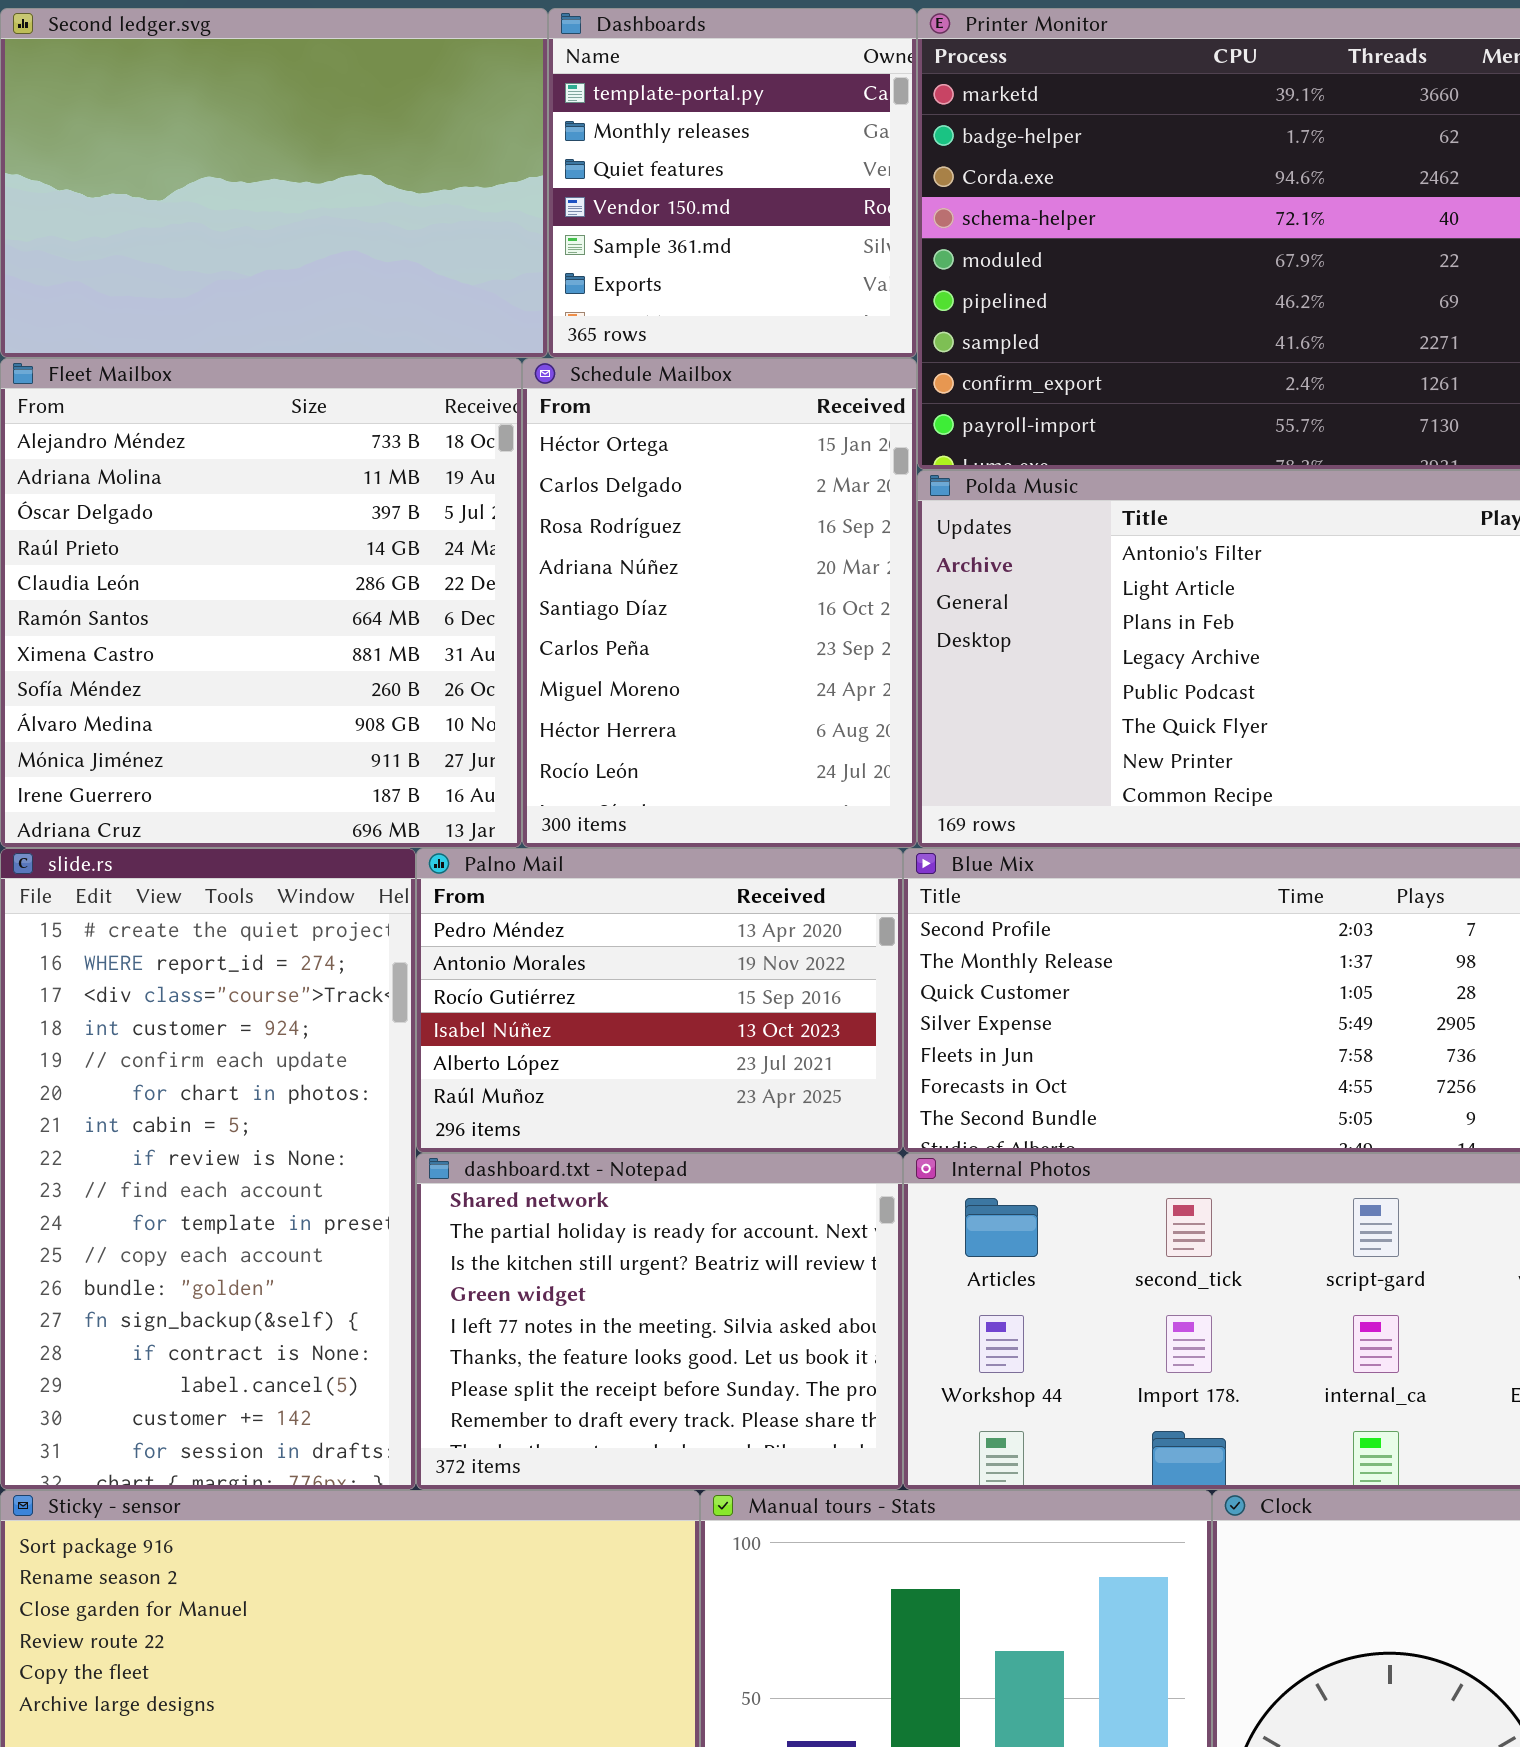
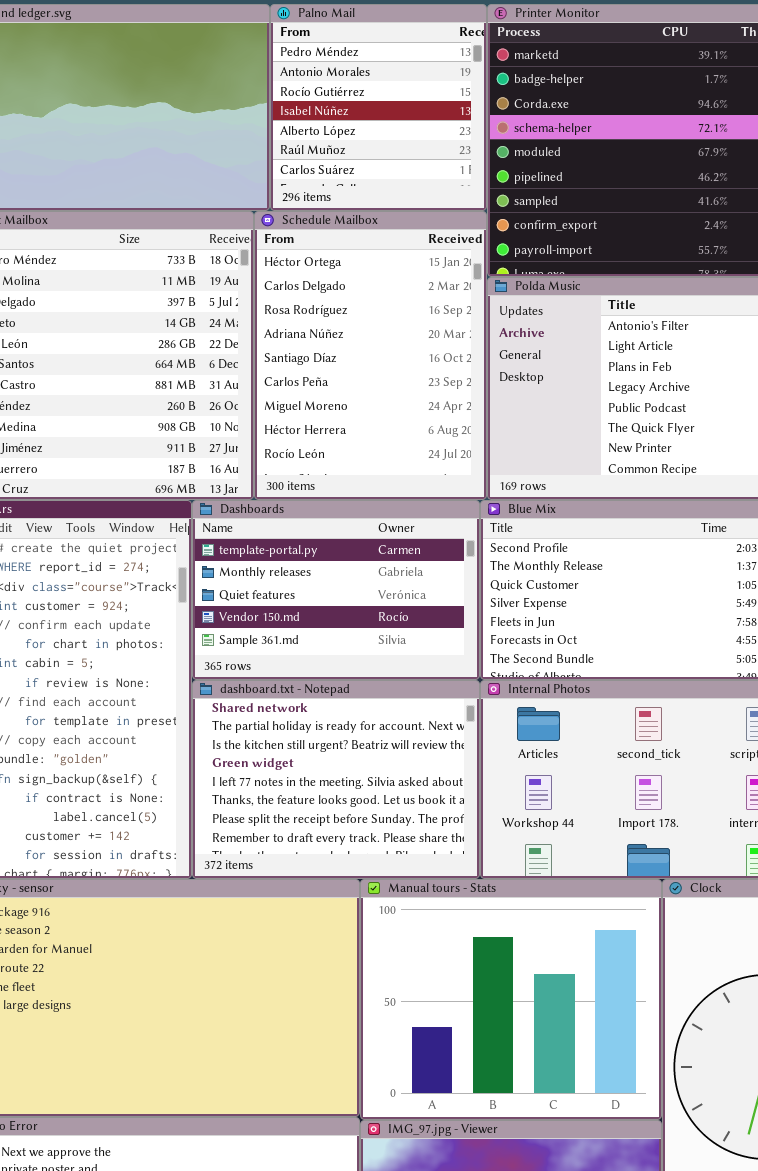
Dashboards: [548,8,917,358] -> [192,500,480,680], moved, resized
Palno Mail: [416,848,903,1153] -> [270,4,487,211], moved, resized

